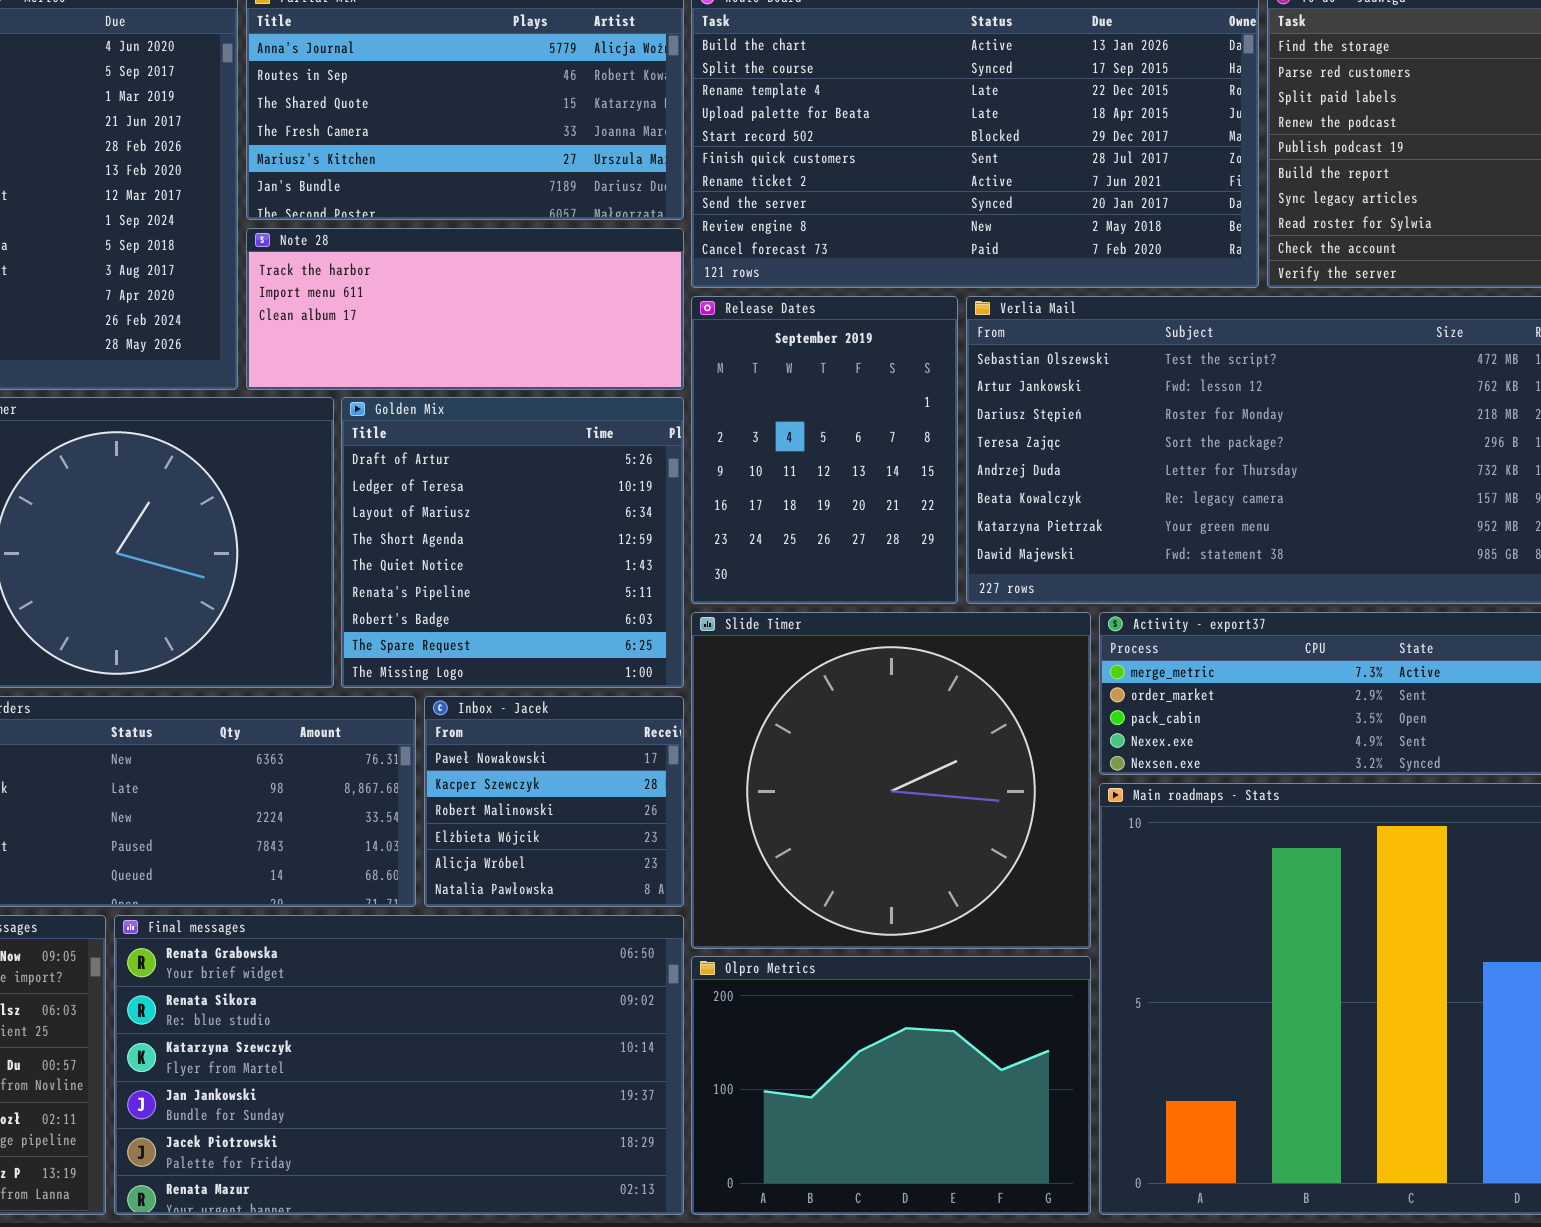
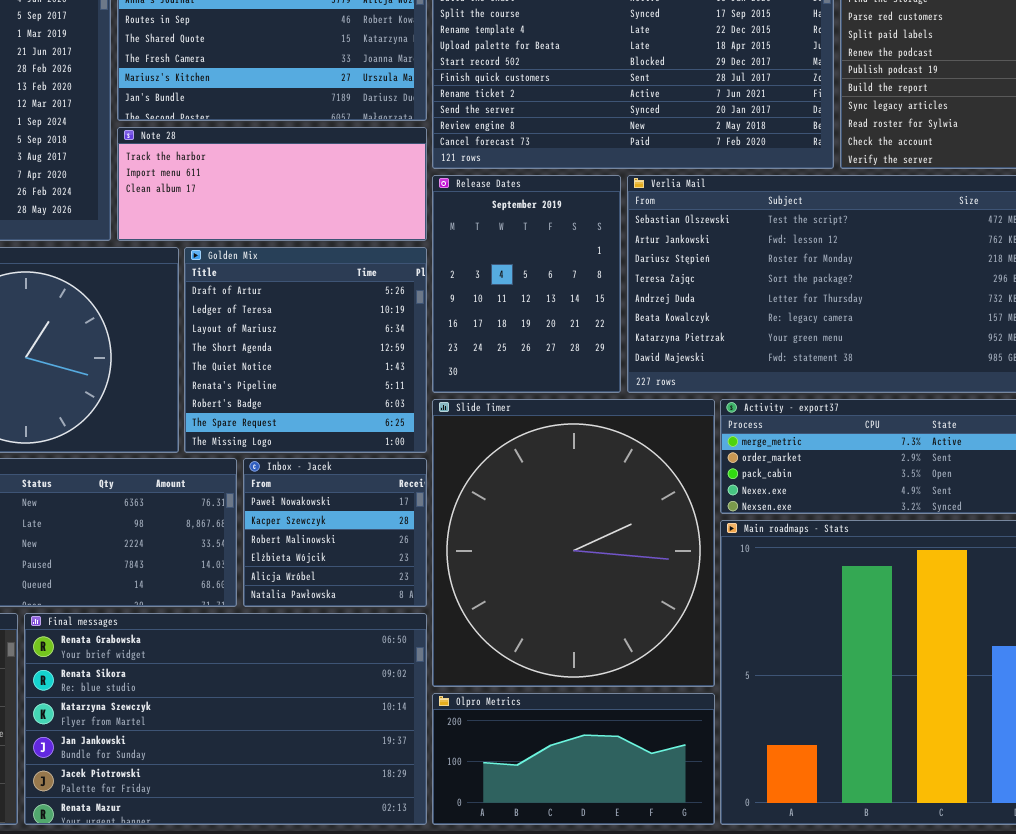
Slide Timer: [691,612,1091,949] -> [432,399,715,687], resized
Olpro Metrics: [691,956,1091,1215] -> [432,693,715,825], resized

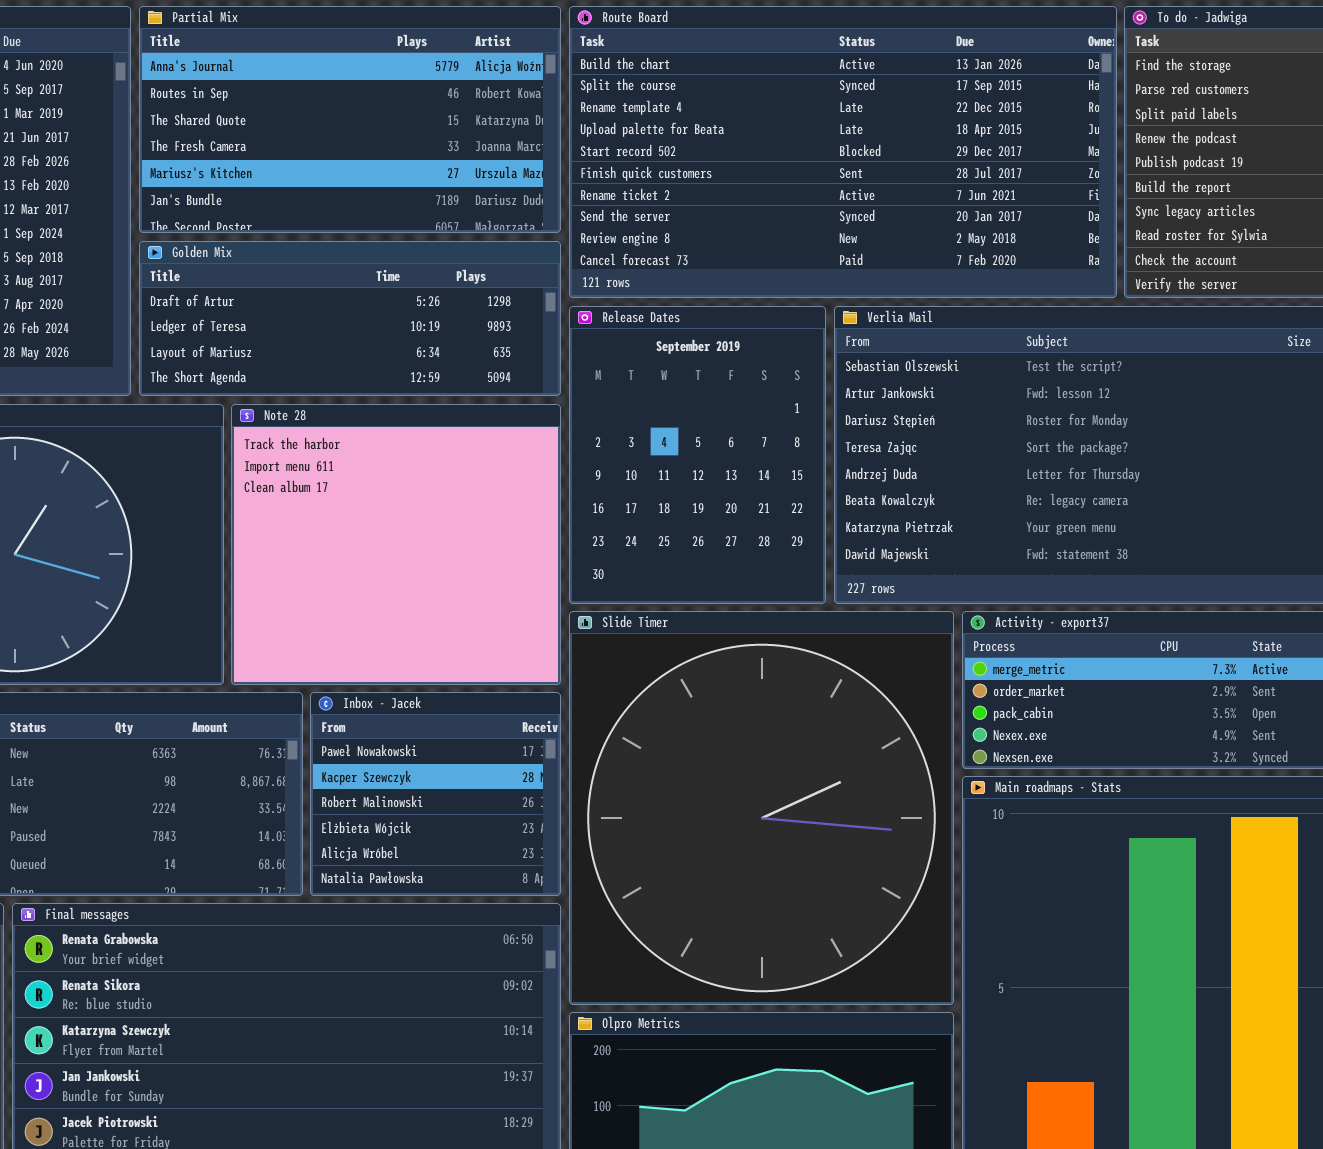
Note 28: [117,127,427,241] -> [231,404,561,685], moved, resized
Golden Mix: [184,247,427,453] -> [139,241,561,396], moved, resized

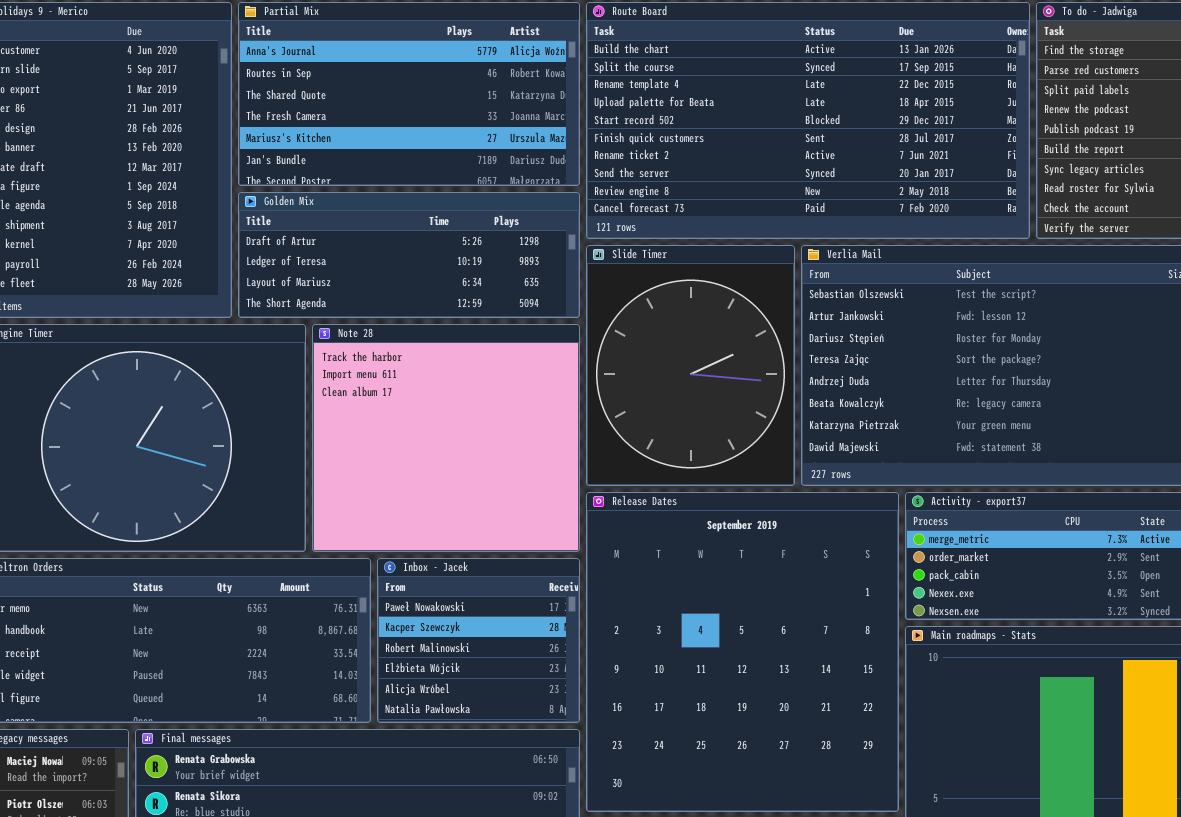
Release Dates: [569,306,826,604] -> [586,492,899,812], moved, resized
Slide Timer: [569,611,954,1005] -> [586,245,795,486], moved, resized

